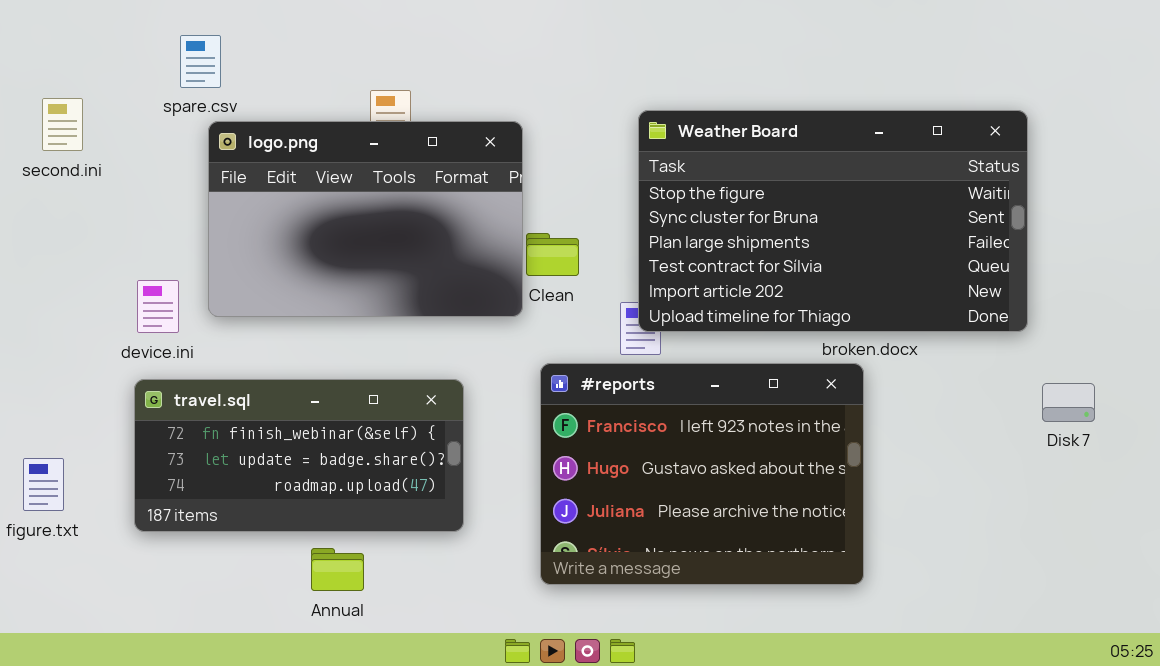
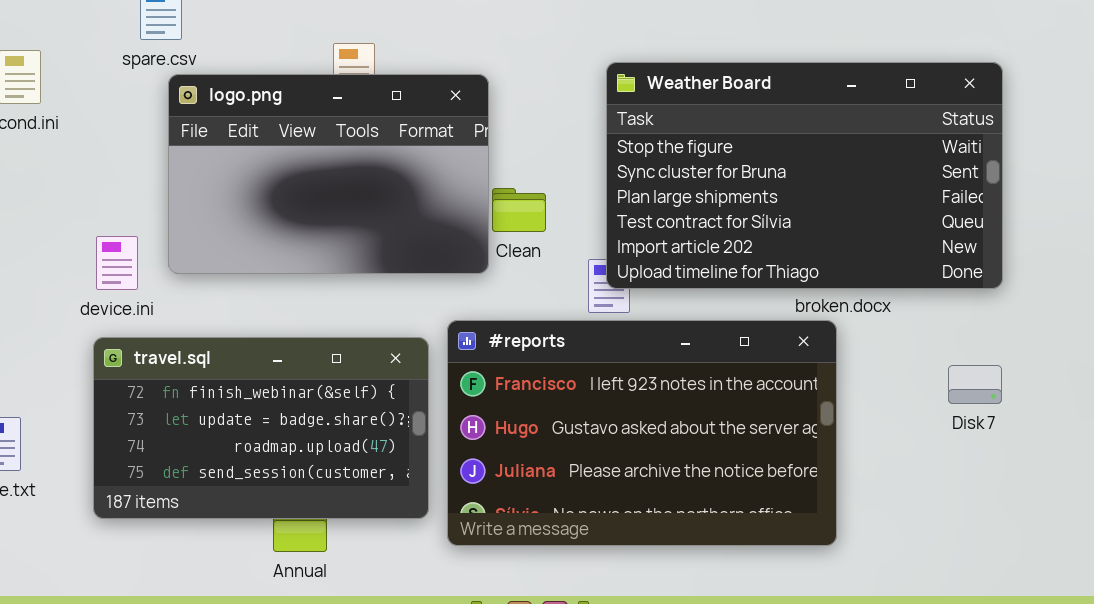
#reports: [540,363,864,585] -> [447,320,837,546], resized
travel.sql: [134,379,464,532] -> [93,337,429,519], resized
Disk 7: [1042,383,1095,422] -> [948,365,1002,404], moved

